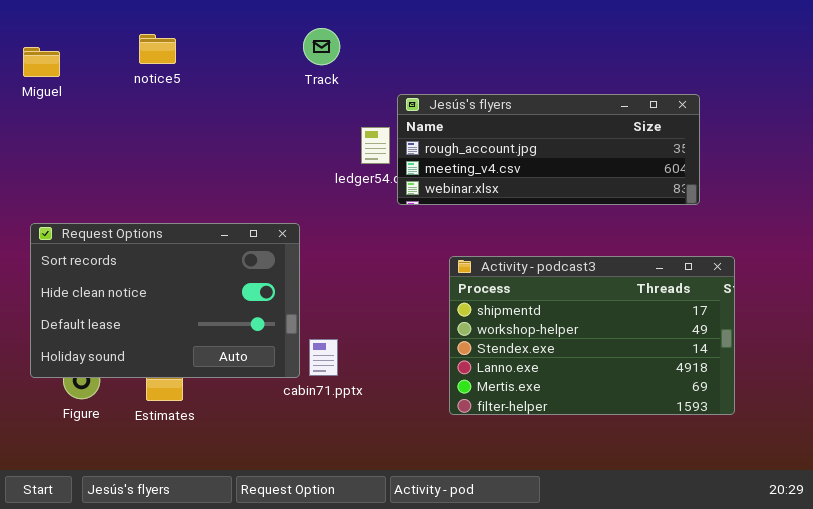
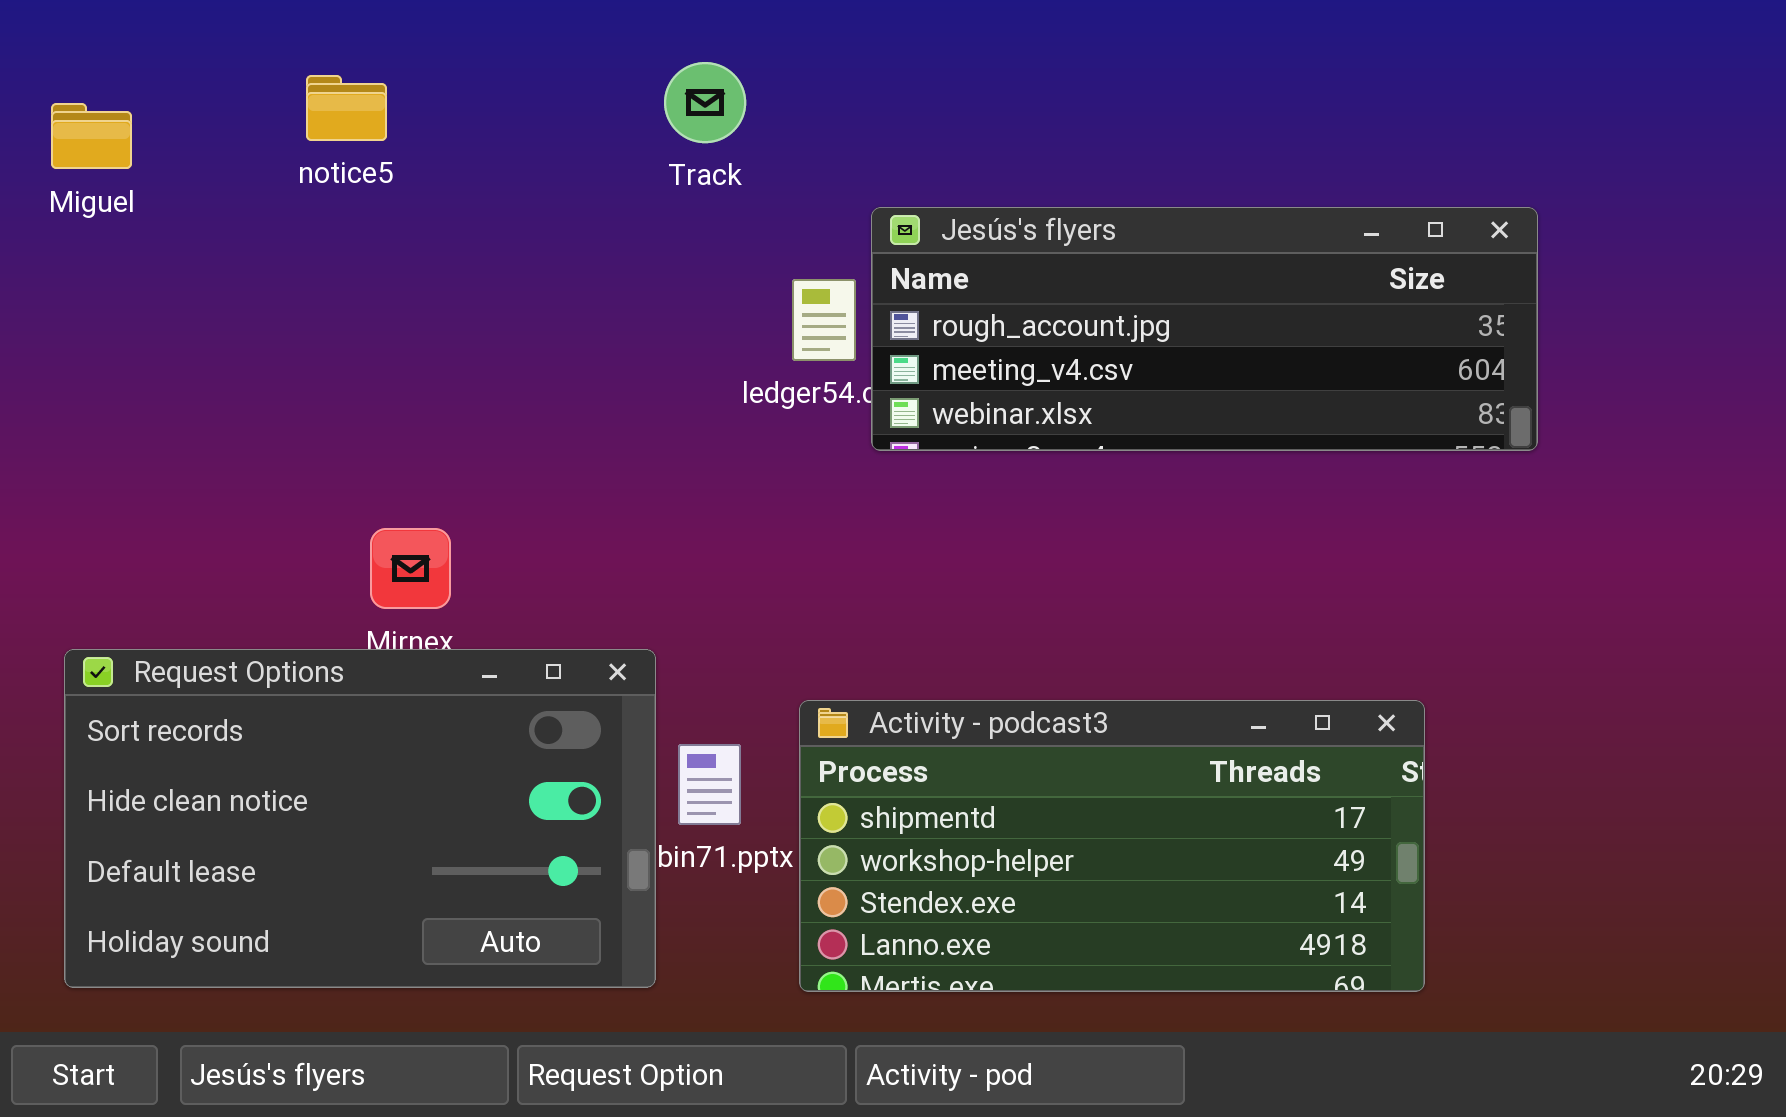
Request Options: [30,223,300,378] -> [64,649,656,988], moved
Activity - podcast3: [449,256,735,415] -> [799,700,1425,992], moved, resized

